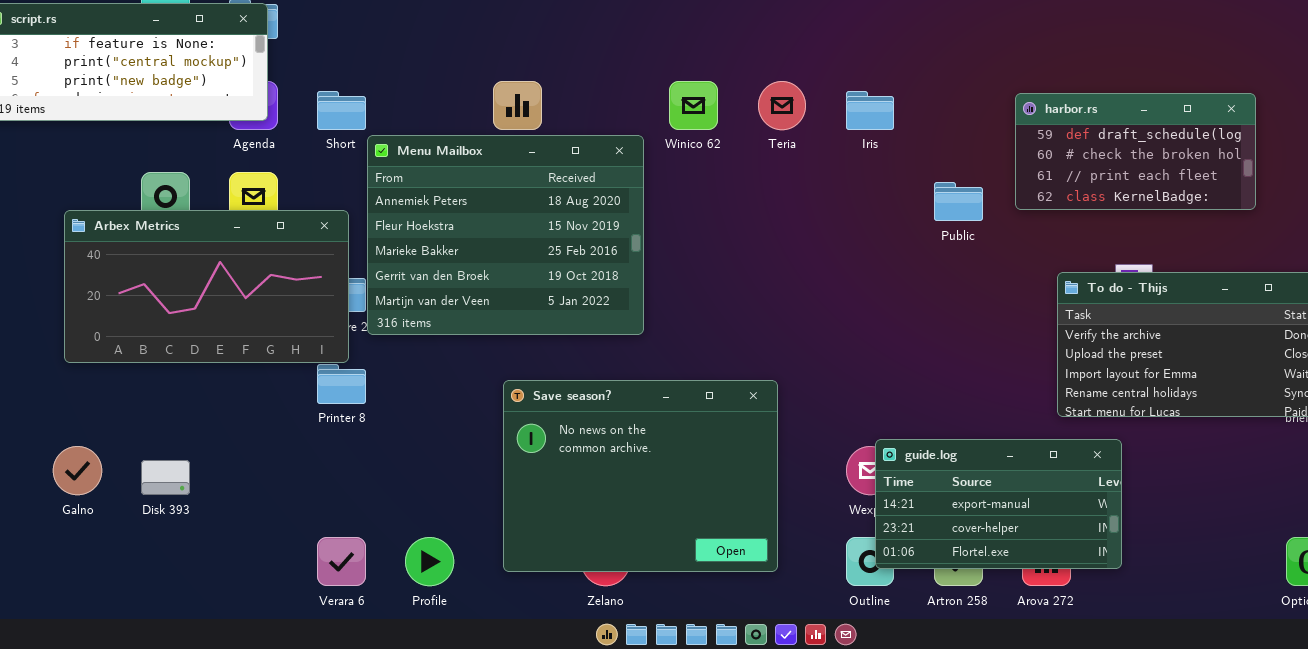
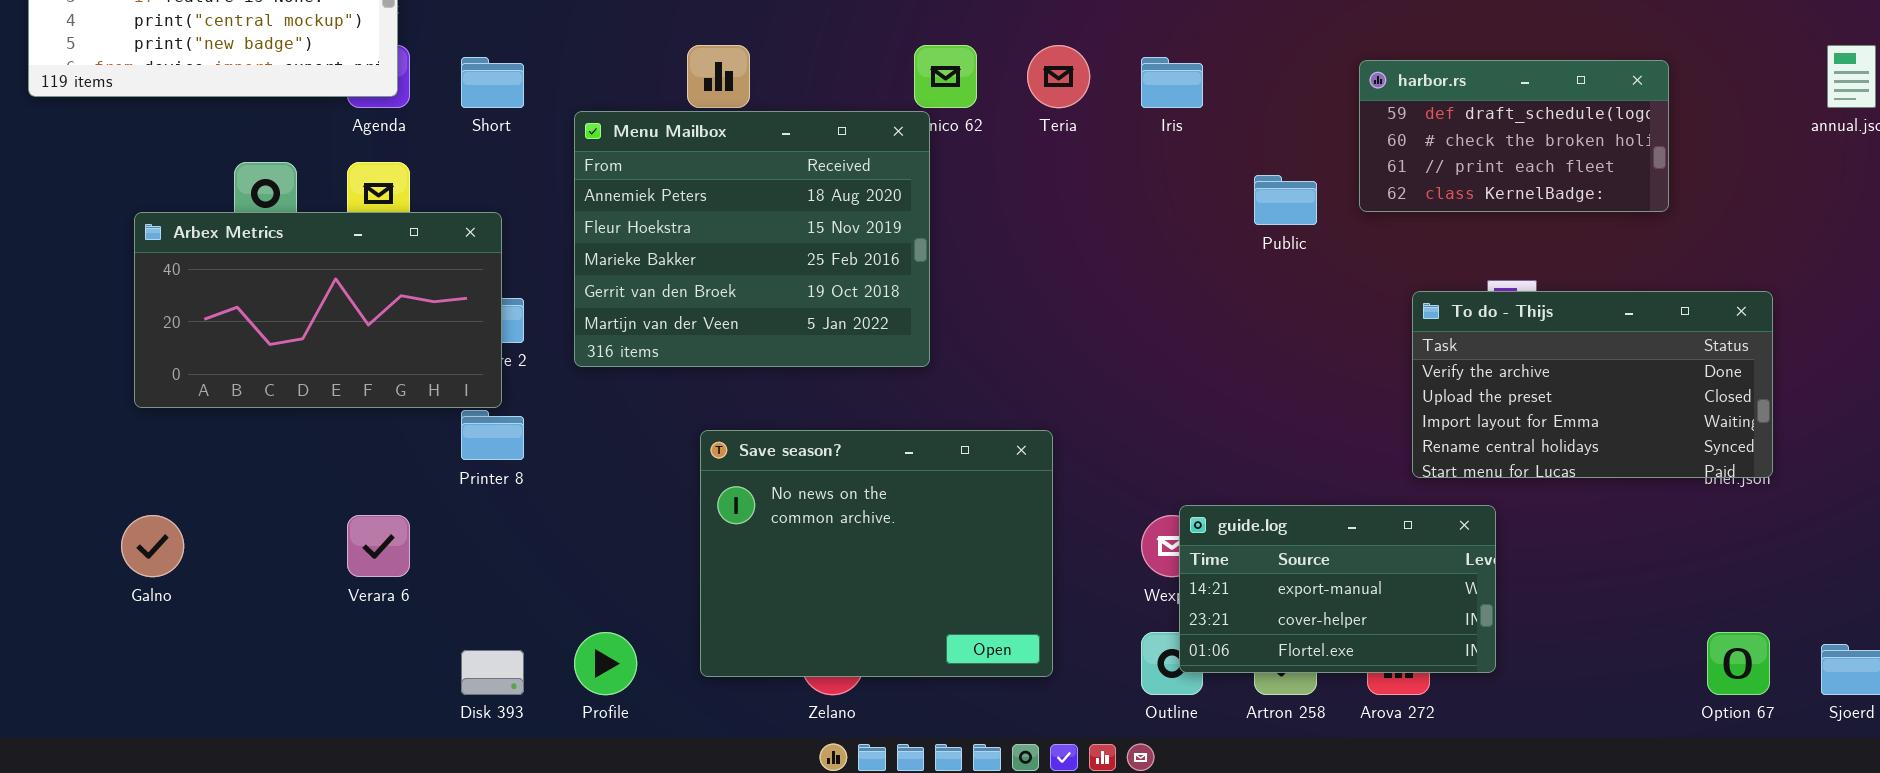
Menu Mailbox: [367,135,644,335] -> [574,111,930,367], moved
Disk 393: [141,460,190,495] -> [461,650,524,695], moved
Verara 6: [317,537,366,586] -> [347,515,410,577], moved

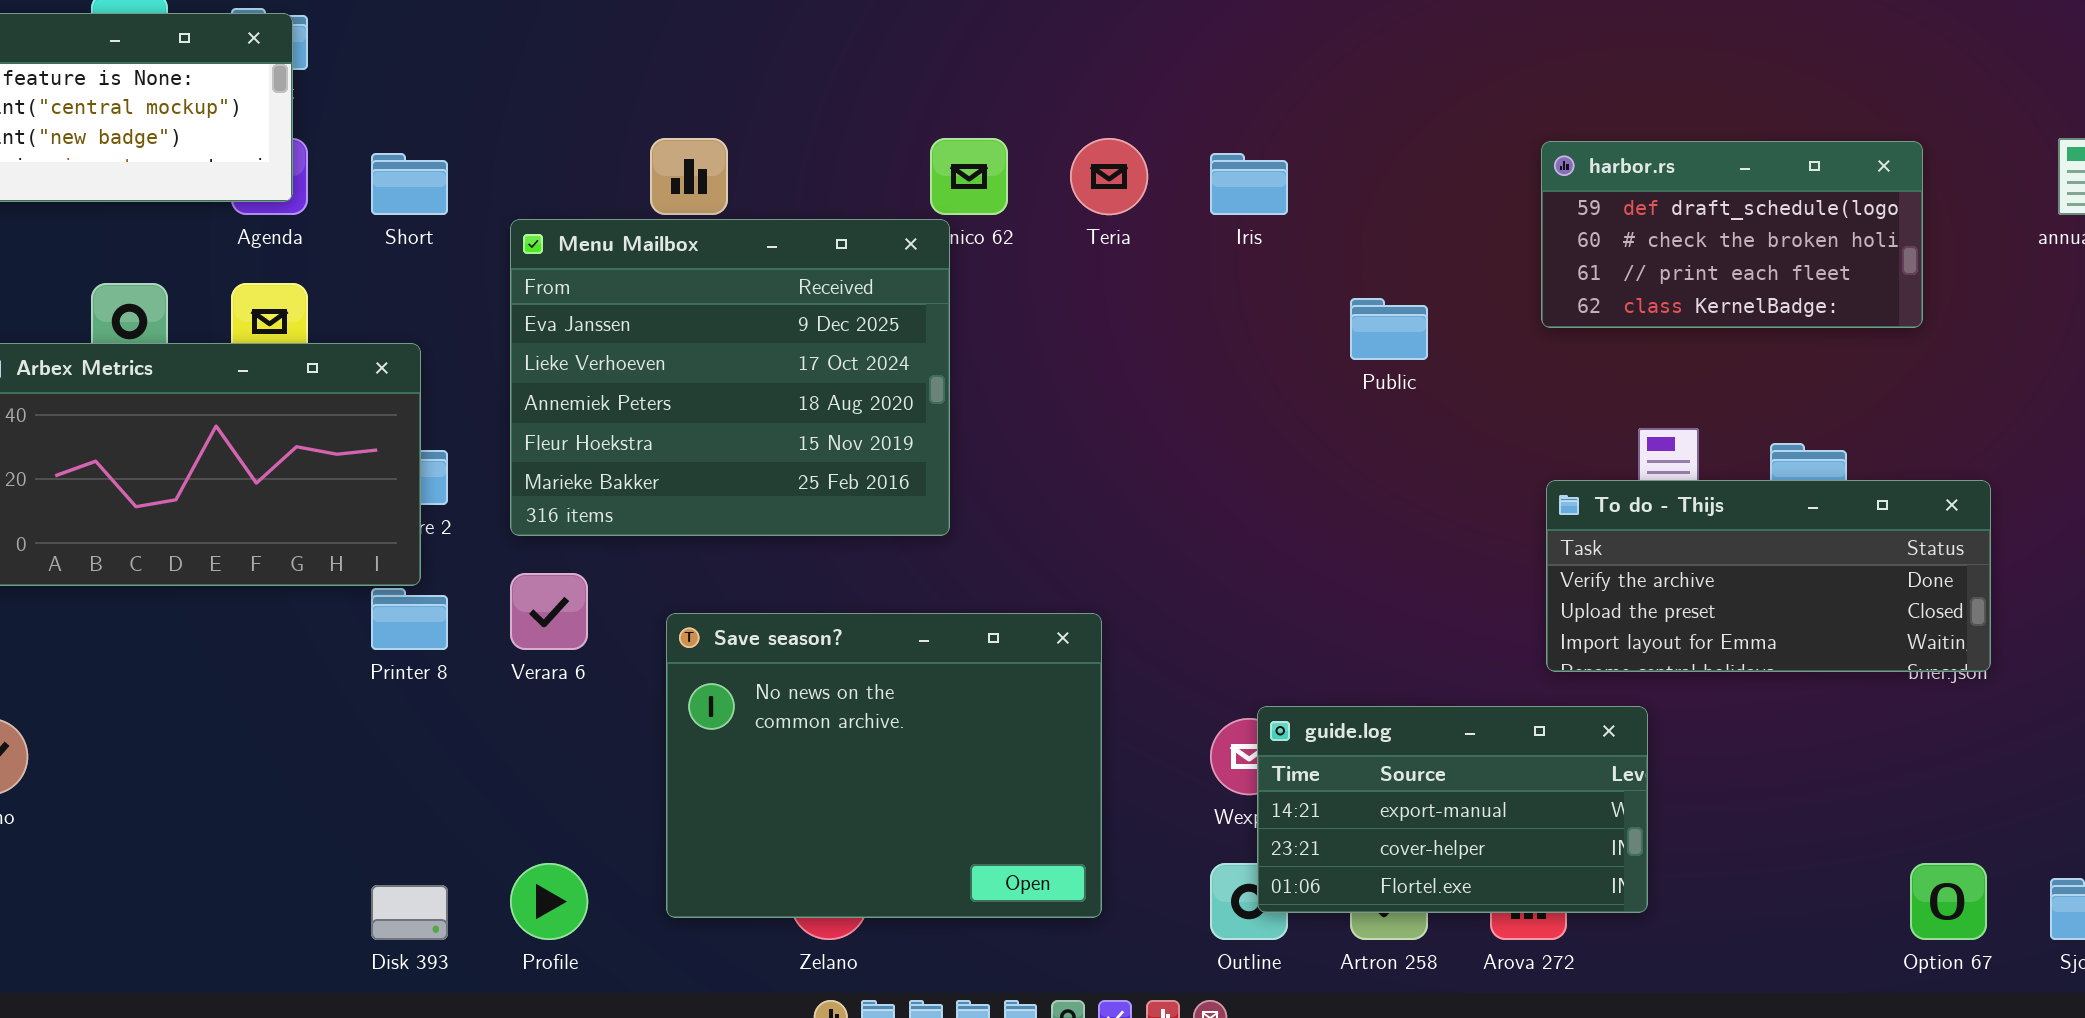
harbor.rs: [1359,60,1669,212] -> [1541,141,1923,328], moved
Menu Mailbox: [574,111,930,367] -> [510,219,950,536], scrolled up 2 rows
To do - Thijs: [1412,291,1773,478] -> [1546,480,1991,672], resized
Verara 6: [347,515,410,577] -> [510,573,588,650], moved

